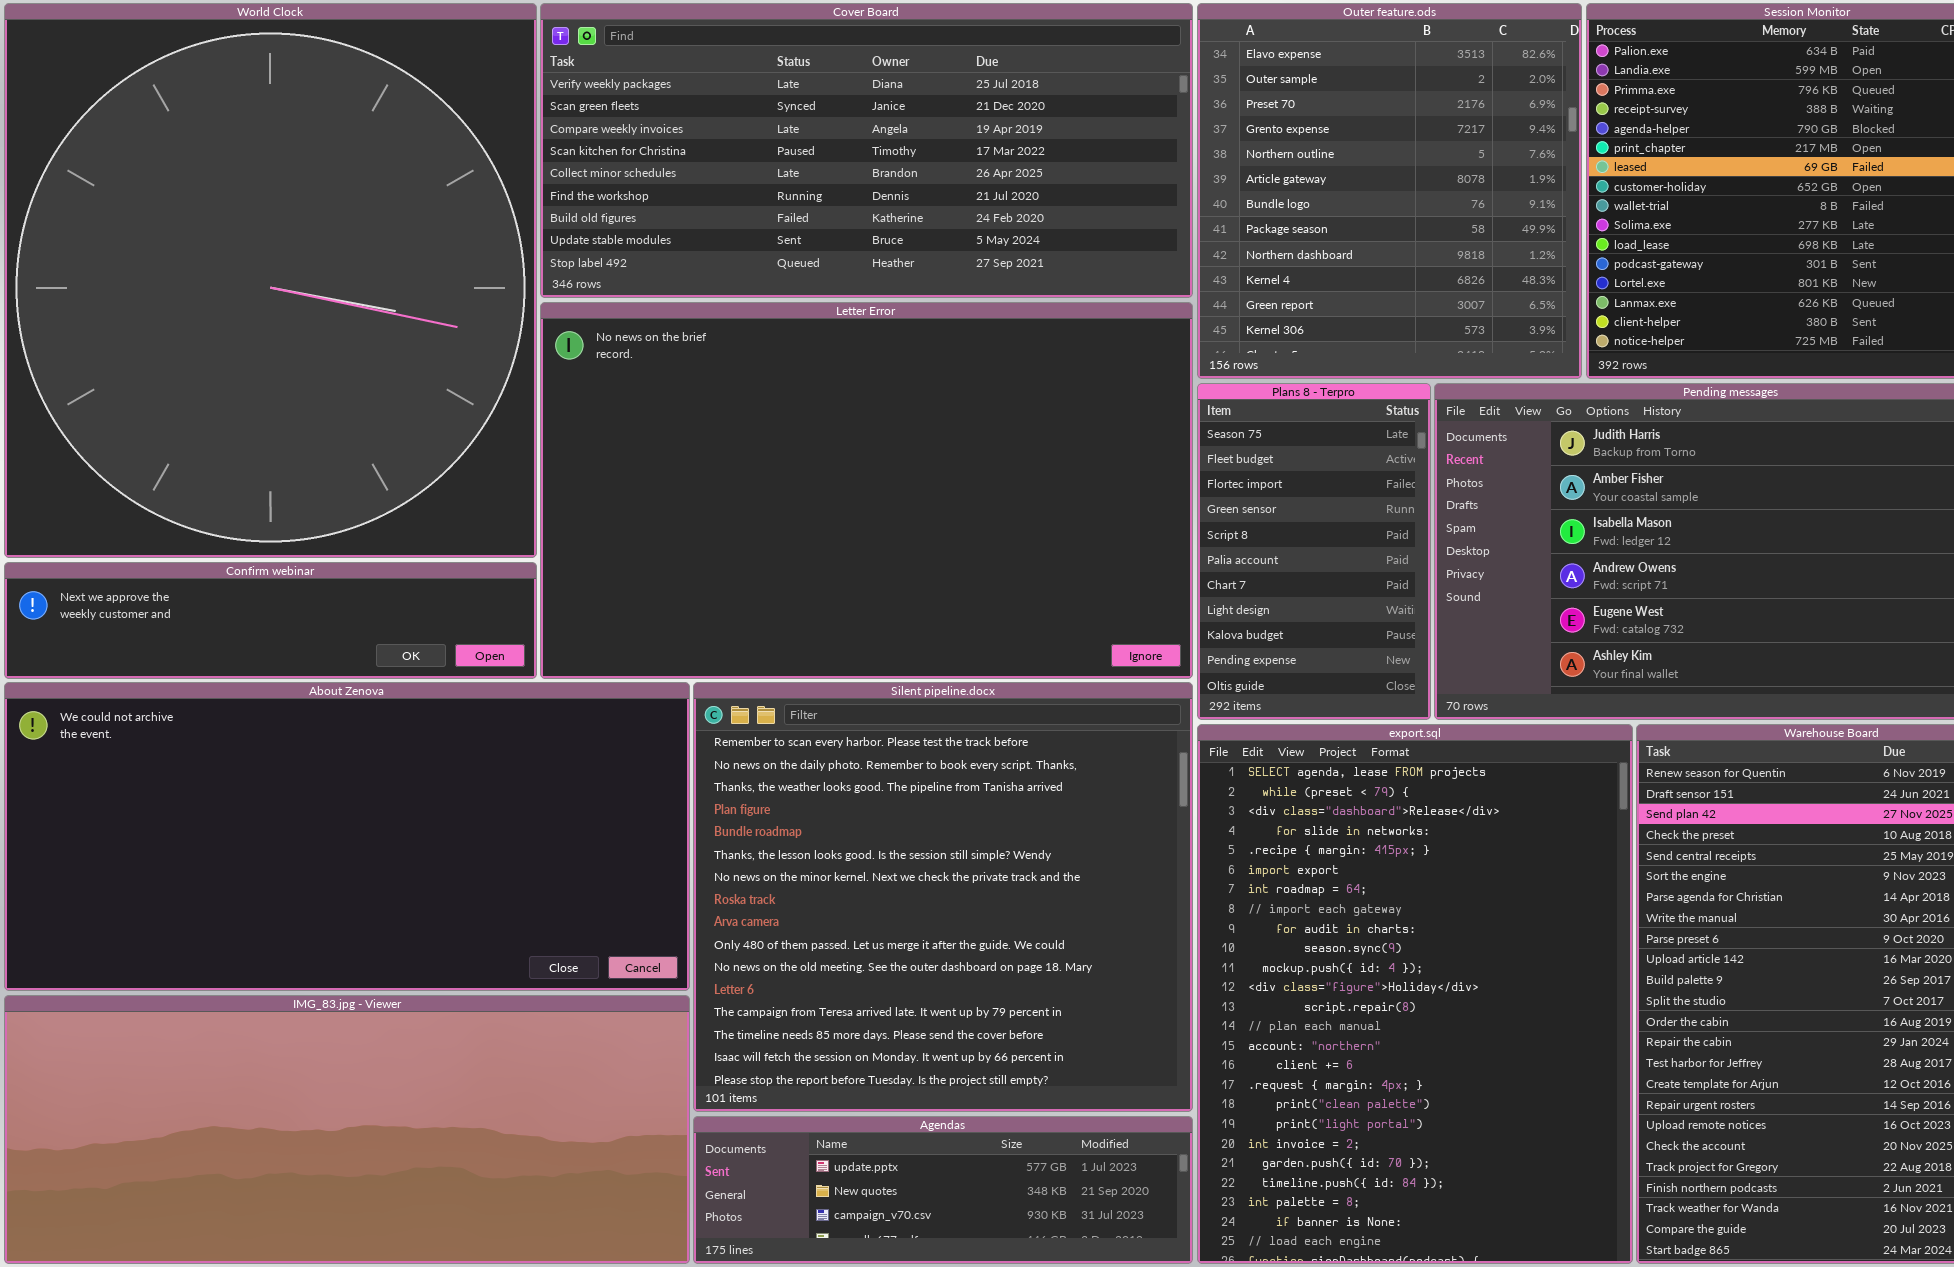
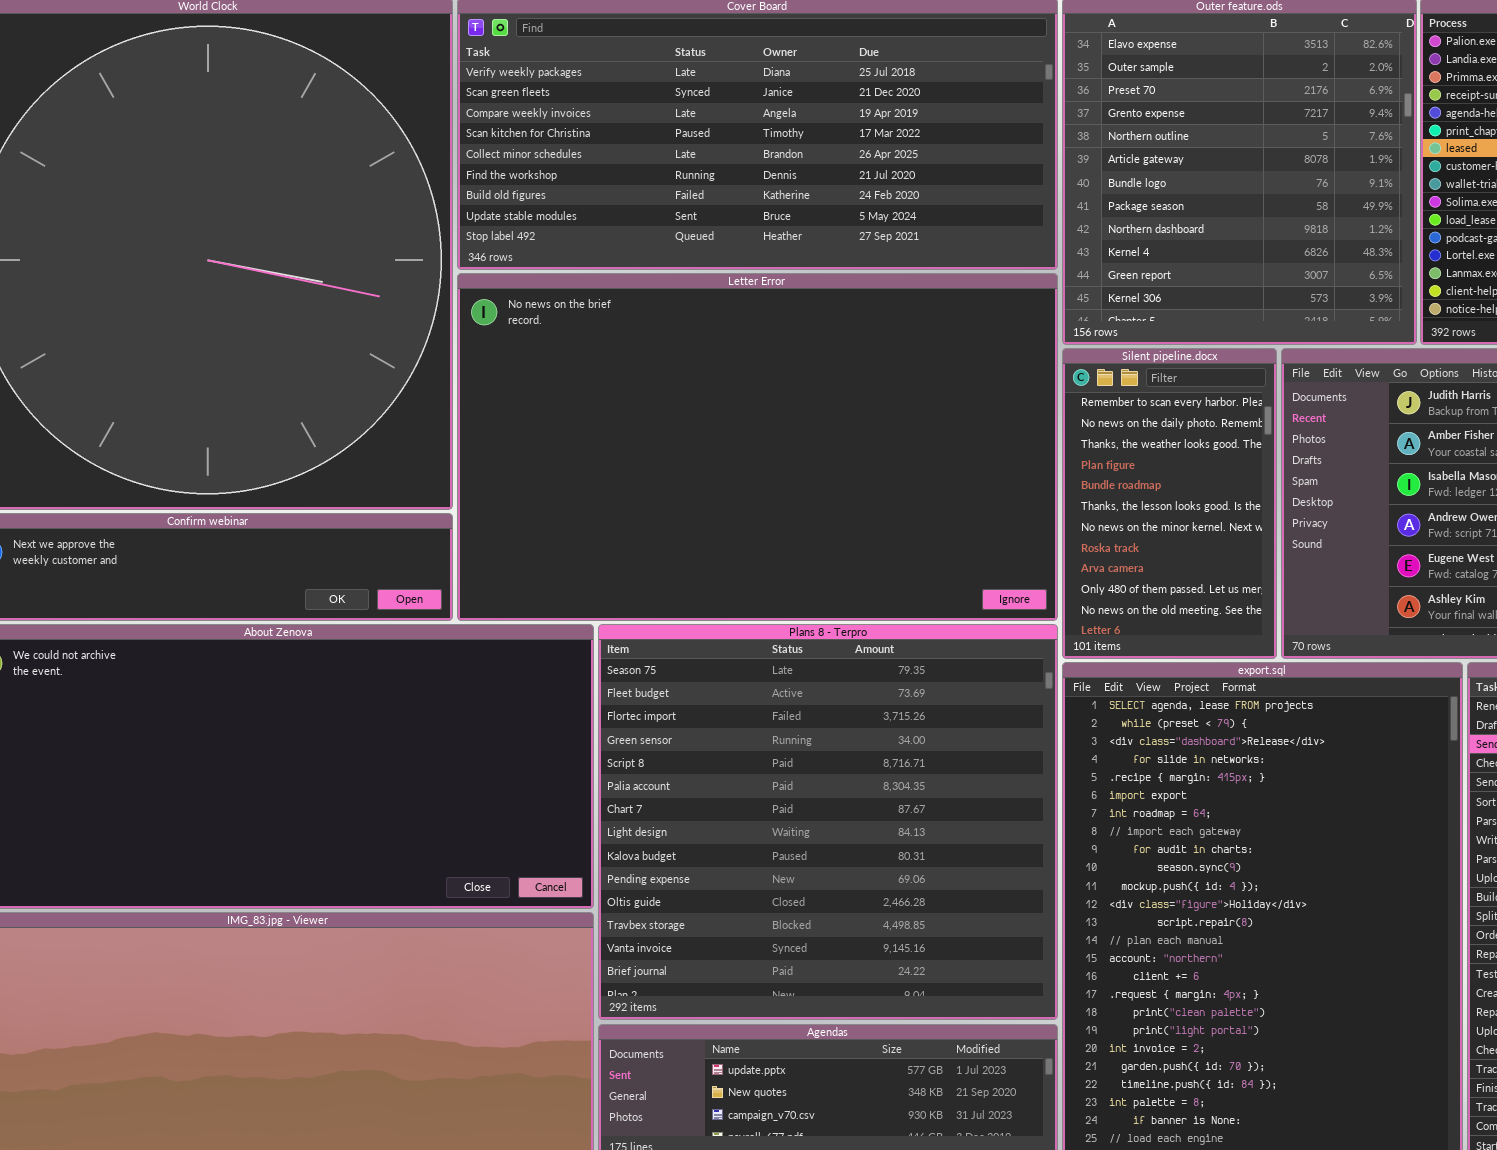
Plans 8 - Terpro: [1197,383,1431,720] -> [598,624,1058,1020], moved, resized
Silent pipeline.docx: [693,682,1193,1112] -> [1062,348,1277,659], moved, resized

